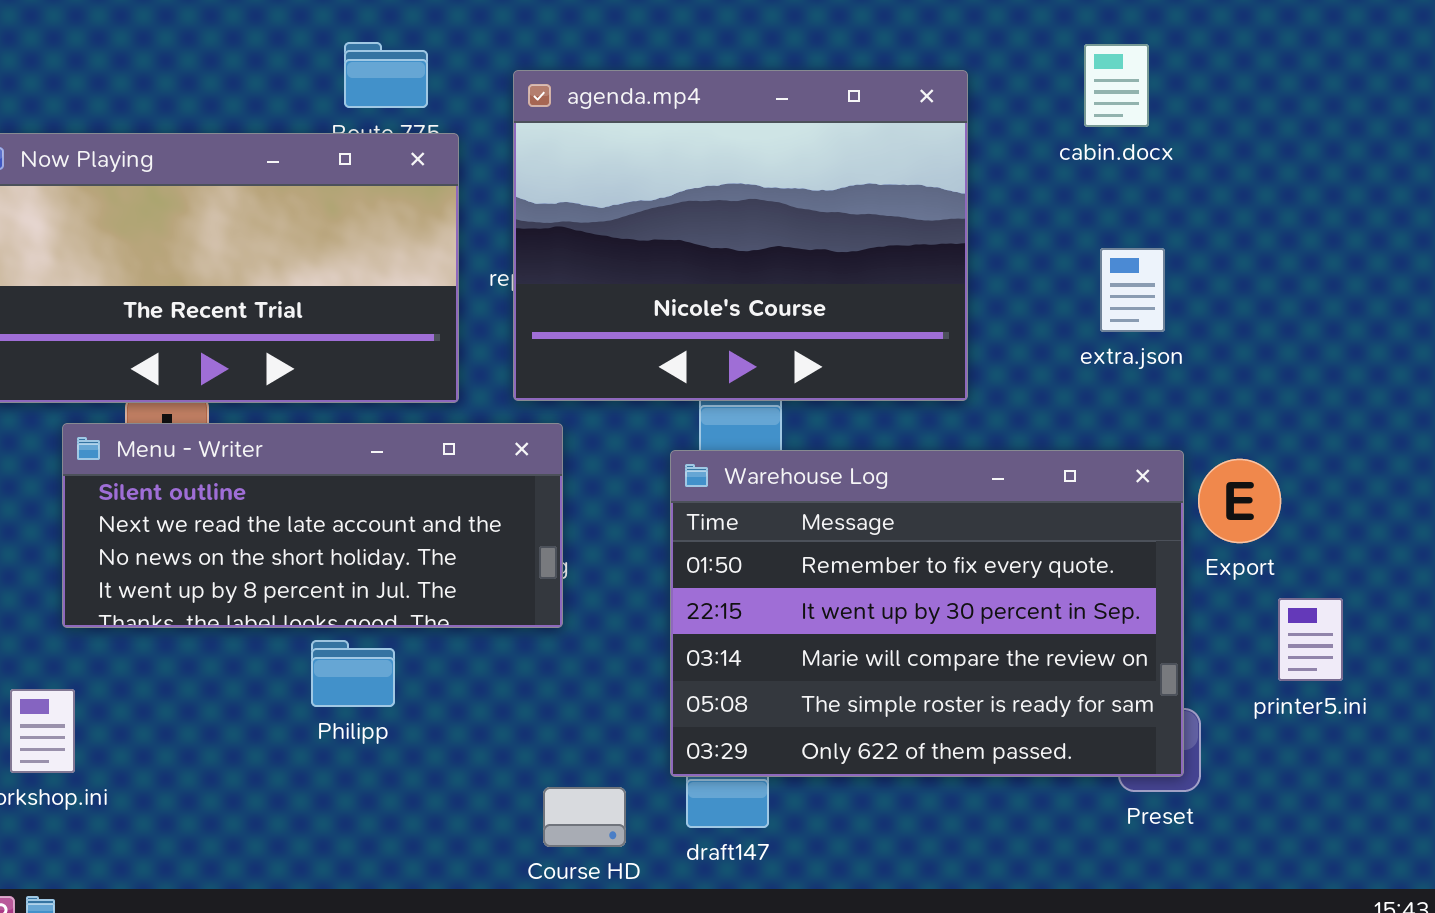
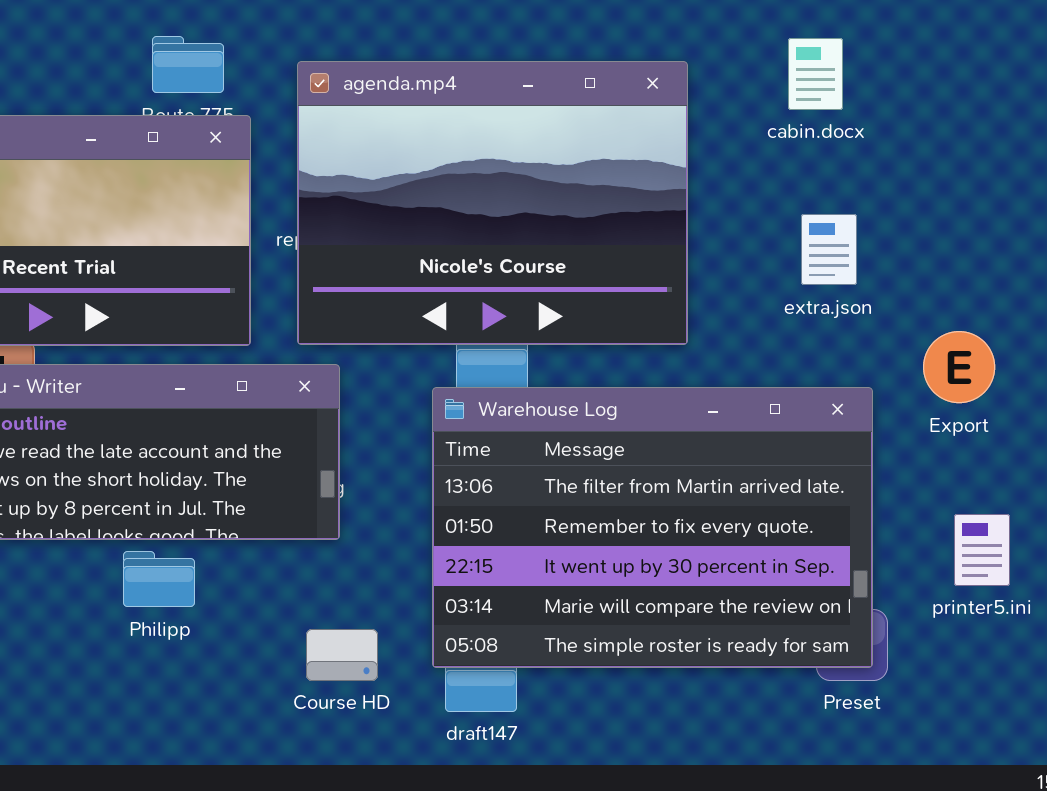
Warehouse Log: [670,450,1184,777] -> [432,387,873,668], scrolled up 1 row
Export: [1198,459,1281,543] -> [923,331,995,403], moved
Course HD: [543,787,626,847] -> [306,629,378,681], moved

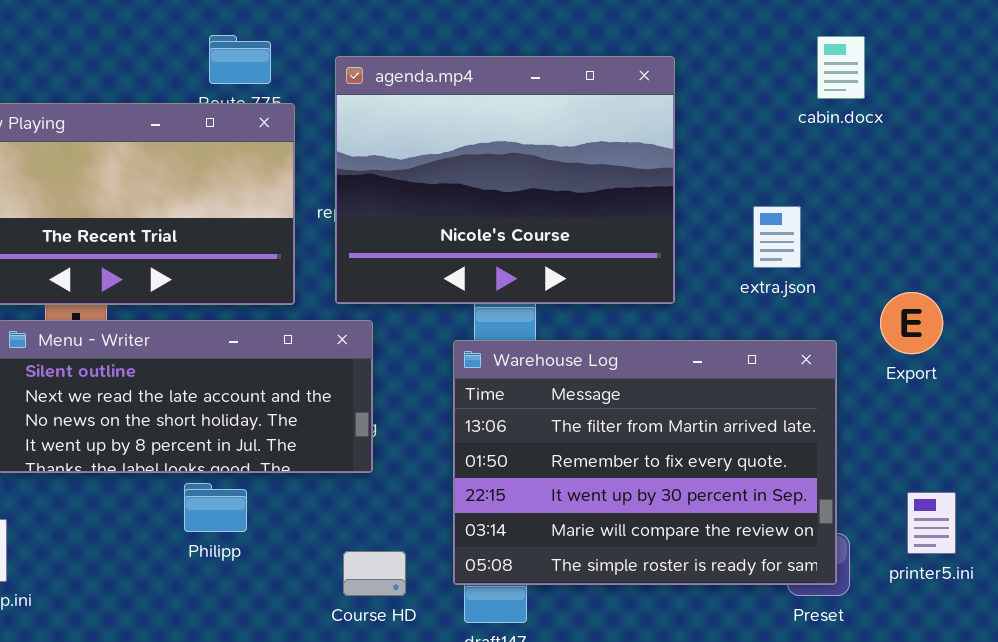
cabin.docx: [788,38,843,110] -> [817,36,865,99], moved
extra.json: [801,214,857,285] -> [753,206,801,268], moved
printer5.ini: [954,514,1010,586] -> [907,492,956,554], moved

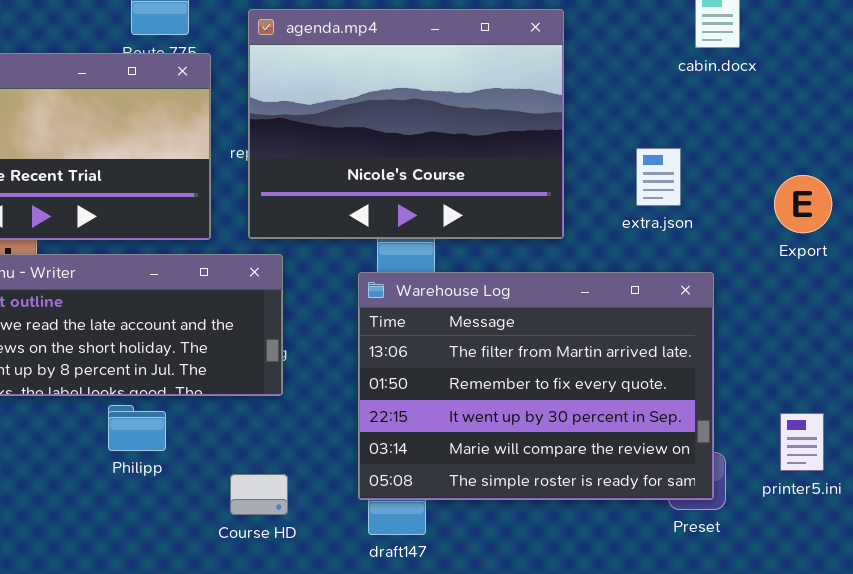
Export: [880,292,943,354] -> [774,175,832,233], moved
Course HD: [343,551,406,596] -> [230,474,288,515], moved

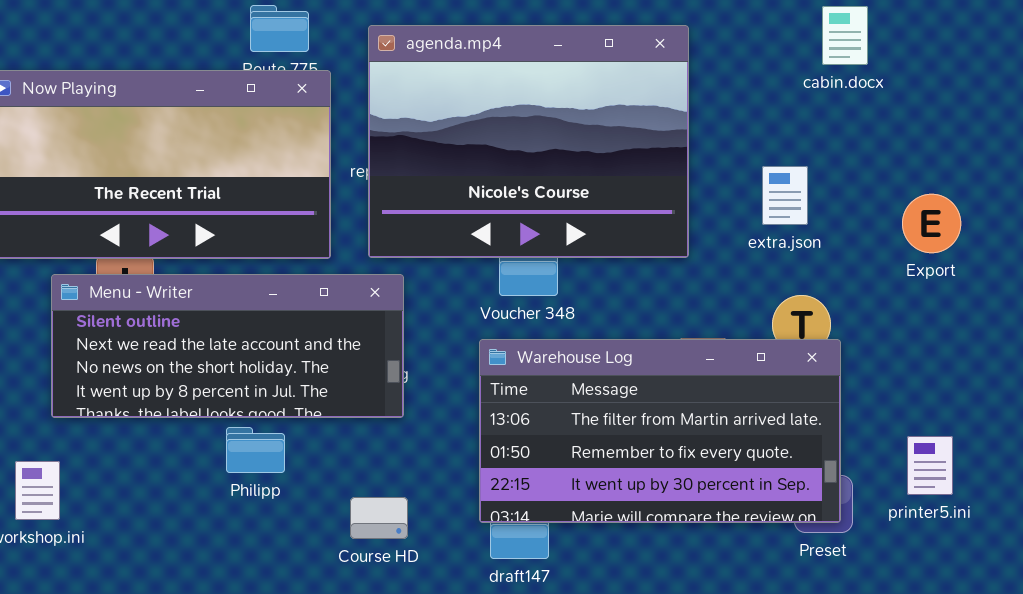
Warehouse Log: [358,272,714,500] -> [479,339,841,523], resized

